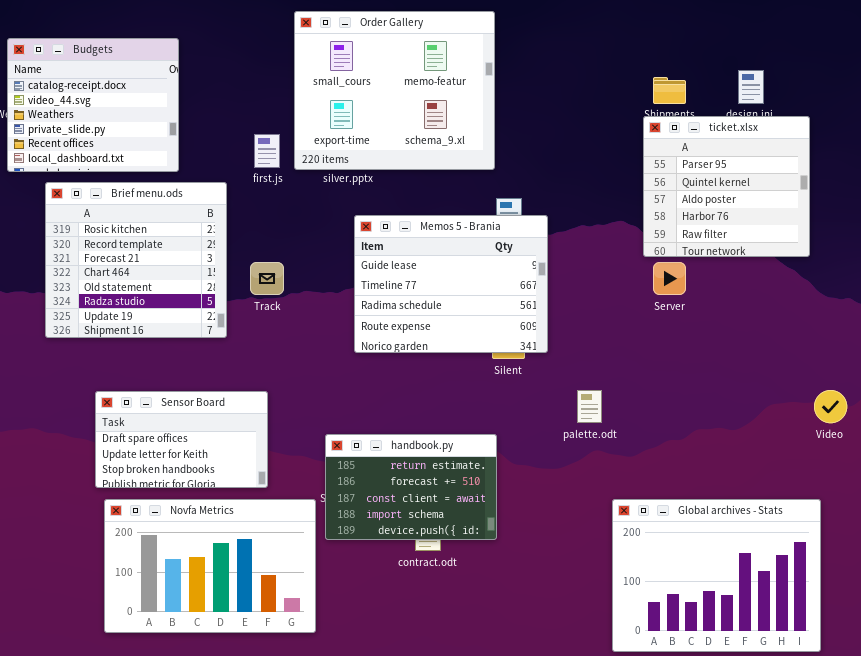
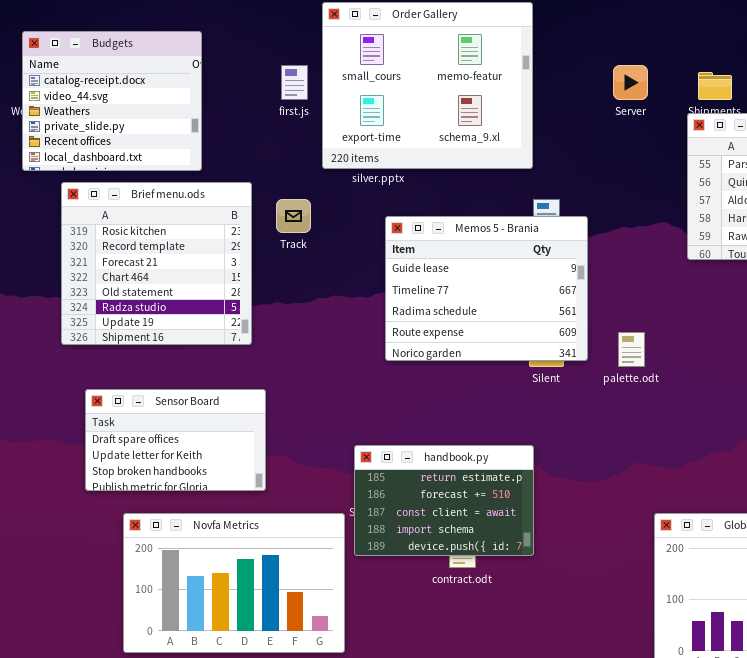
first.js: [254,134,280,168] -> [281,65,308,100], moved
Track: [250,262,284,295] -> [276,199,311,233], moved
Server: [653,262,686,295] -> [613,65,648,100], moved
palette.odt: [577,390,602,423] -> [618,332,645,367], moved
Sensor Board: [95,391,268,488] -> [85,389,266,491], moved

